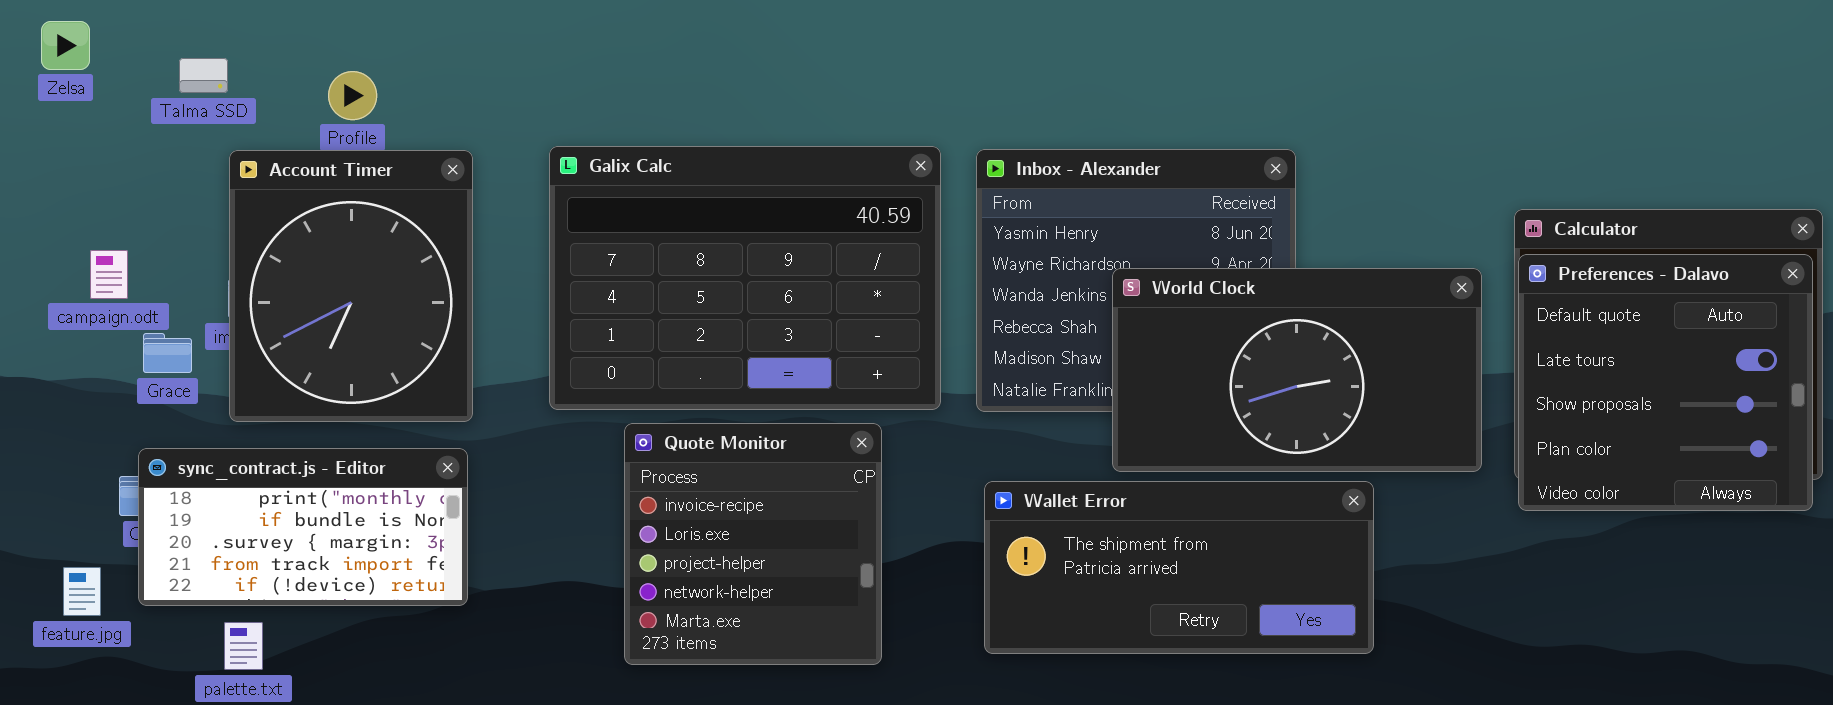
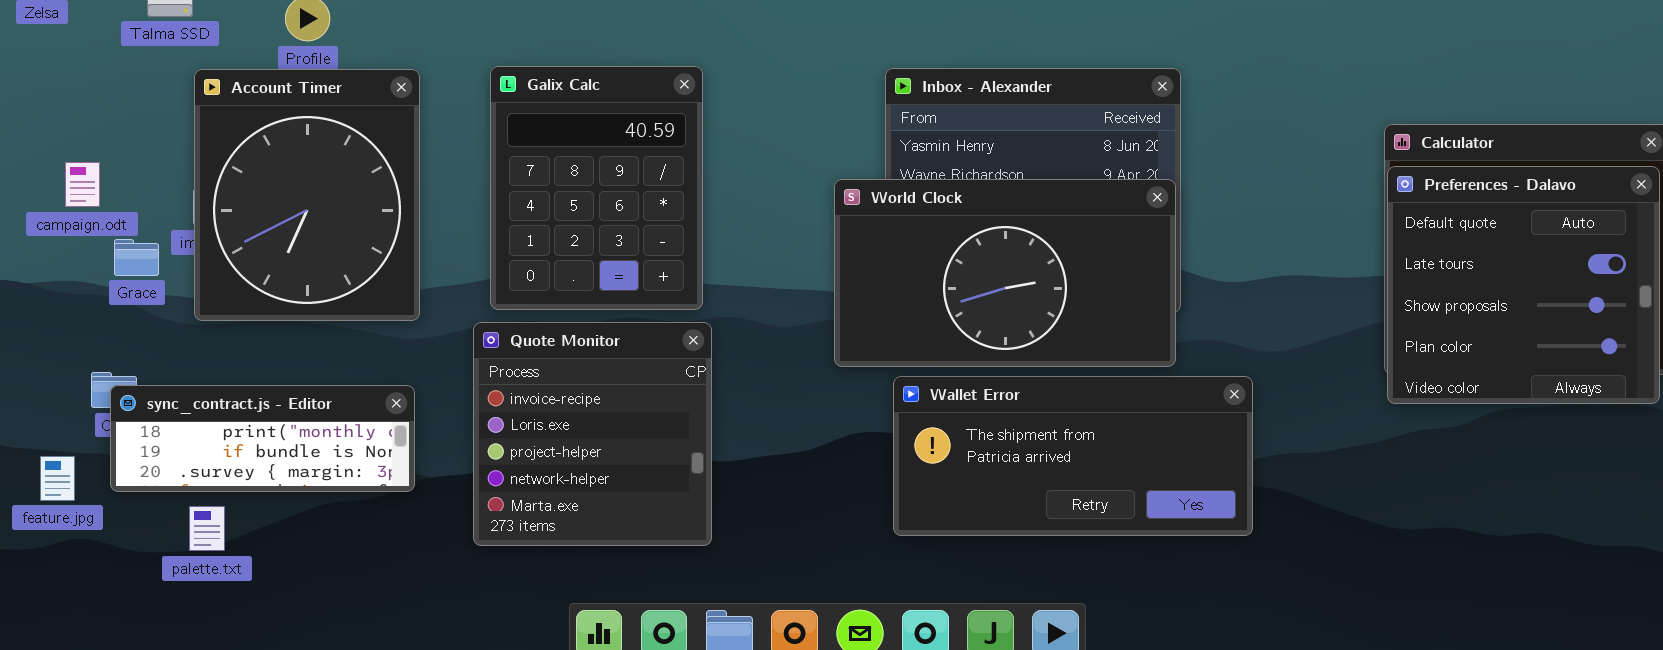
Galix Calc: [549,146,941,410] -> [490,66,703,310], resized
World Clock: [1112,268,1482,472] -> [834,179,1176,367], moved
Quote Monitor: [624,423,882,665] -> [473,322,712,546], moved
sync_contract.js - Editor: [138,448,468,606] -> [110,385,415,492], resized

